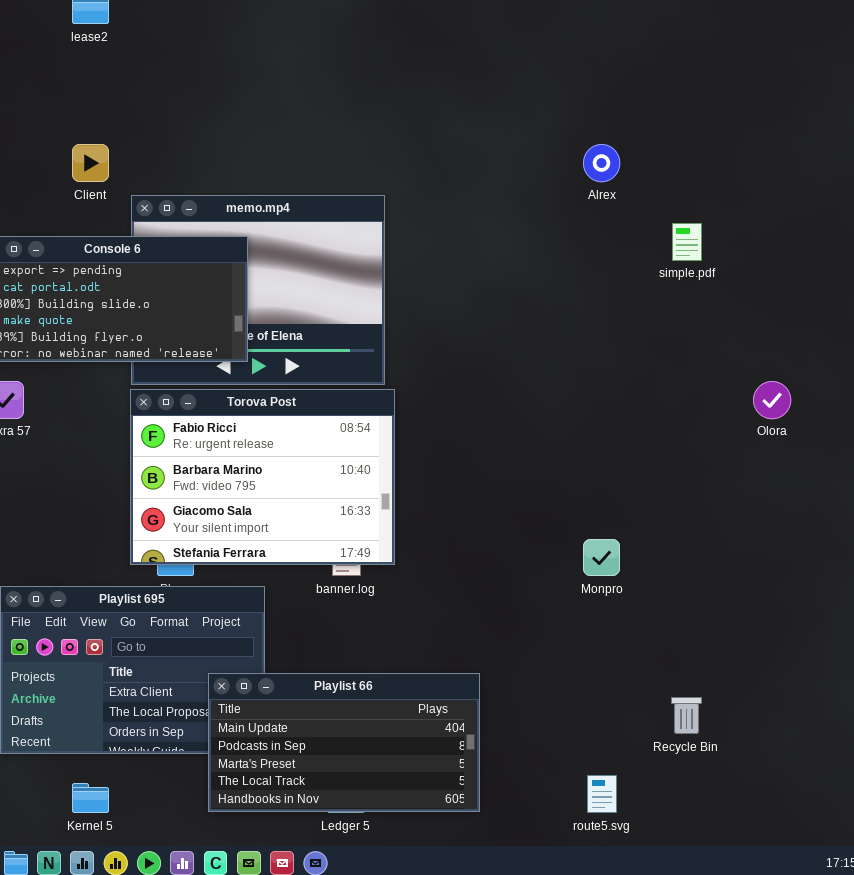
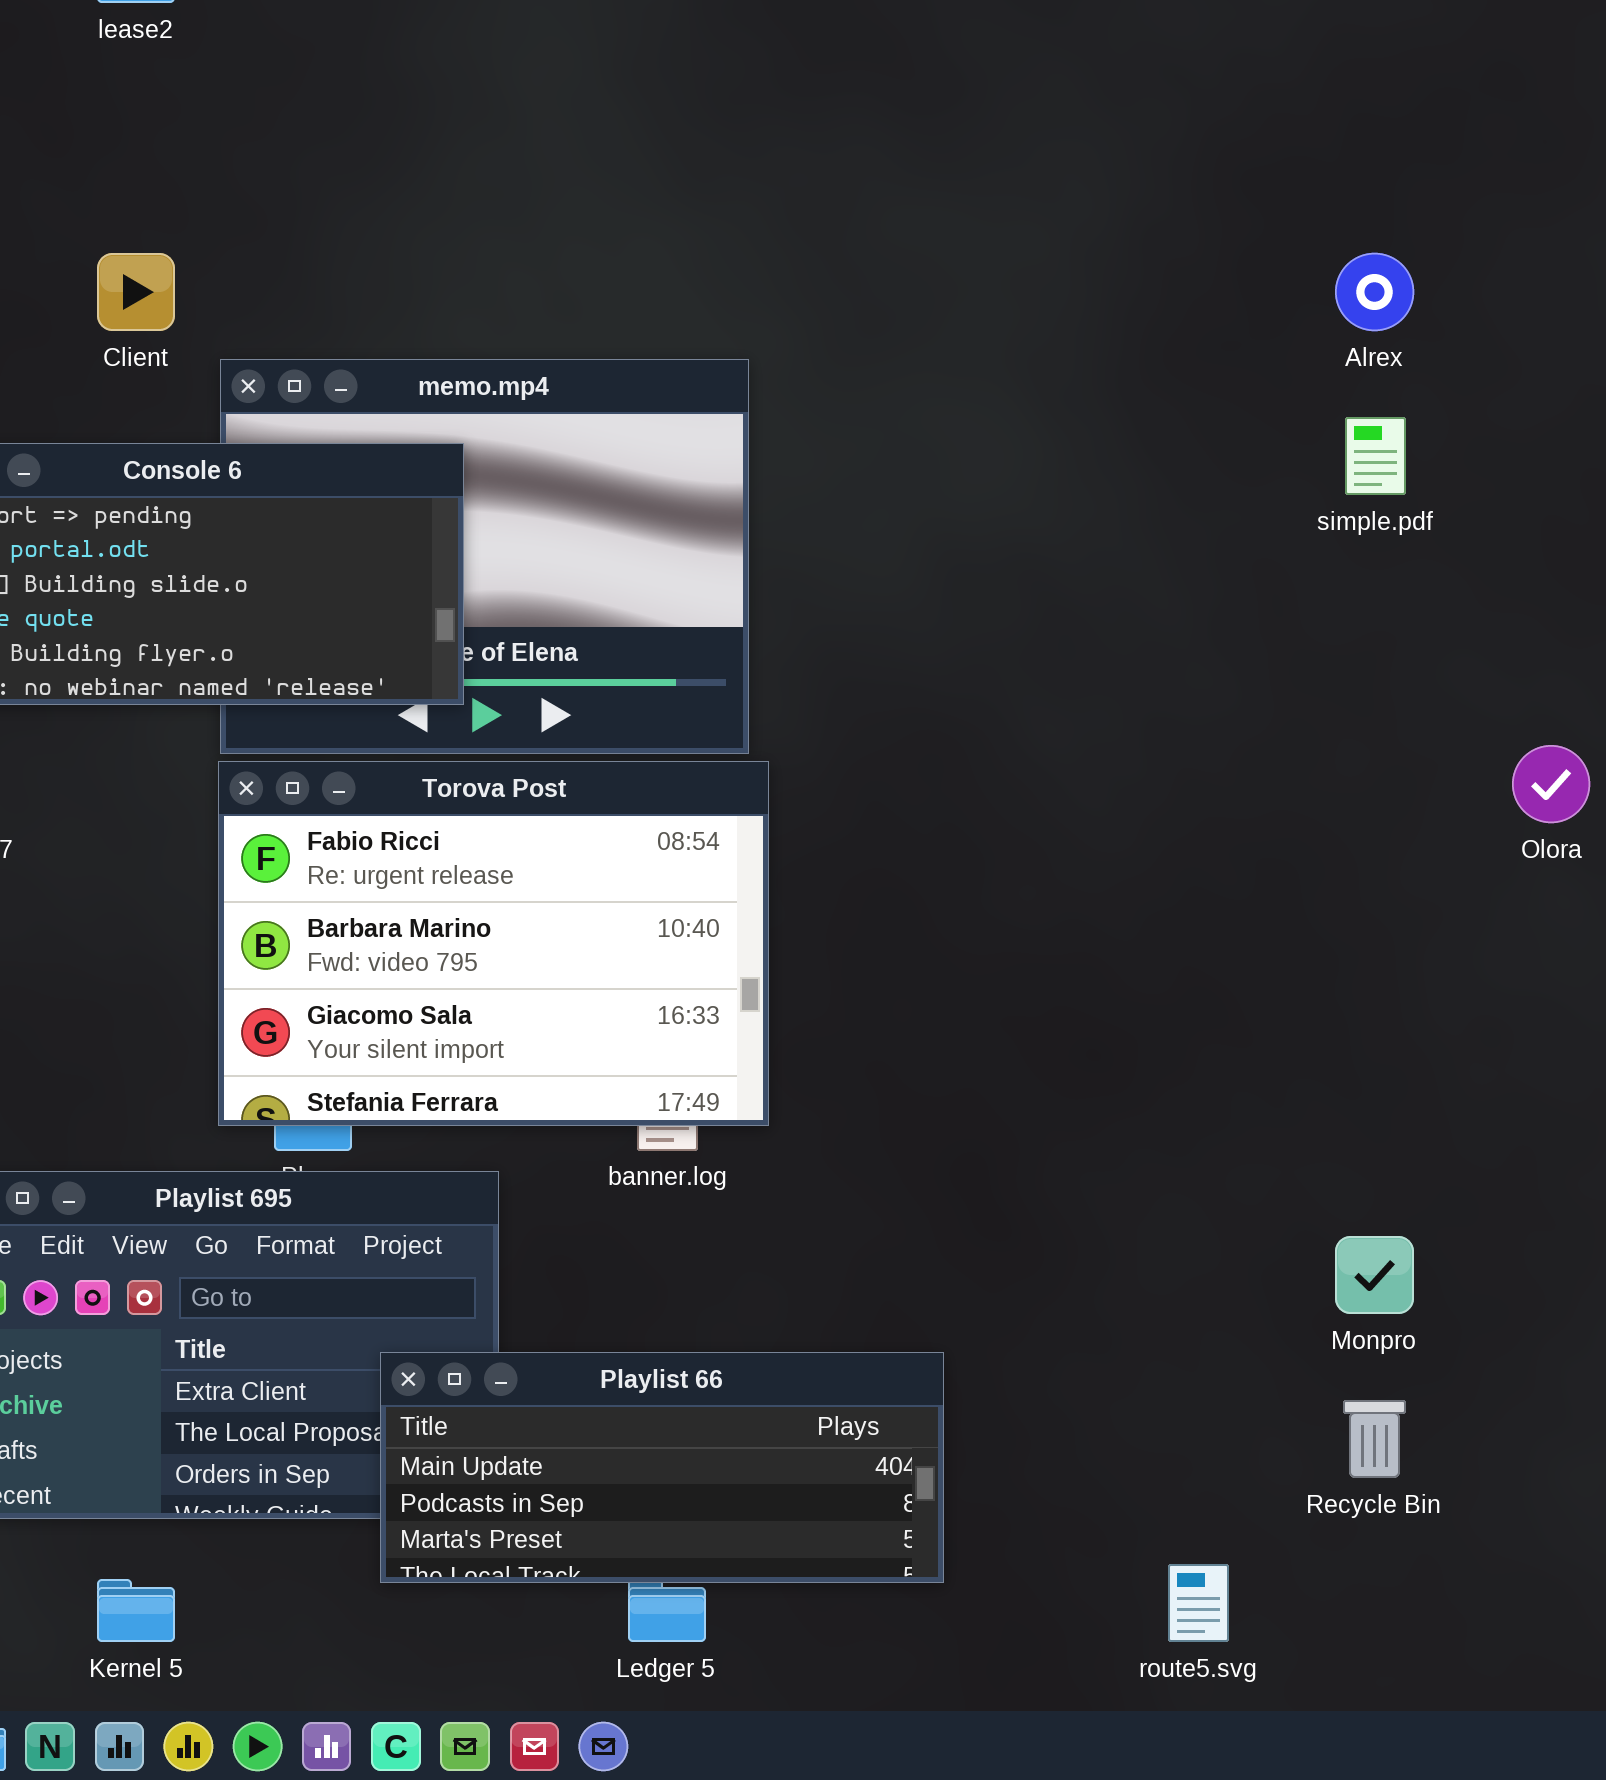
Alrex: [583,144,620,182] -> [1335,253,1414,331], moved
Monpro: [583,539,620,576] -> [1335,1236,1414,1314], moved
Playlist 66: [208,673,480,812] -> [380,1352,944,1583], resized

